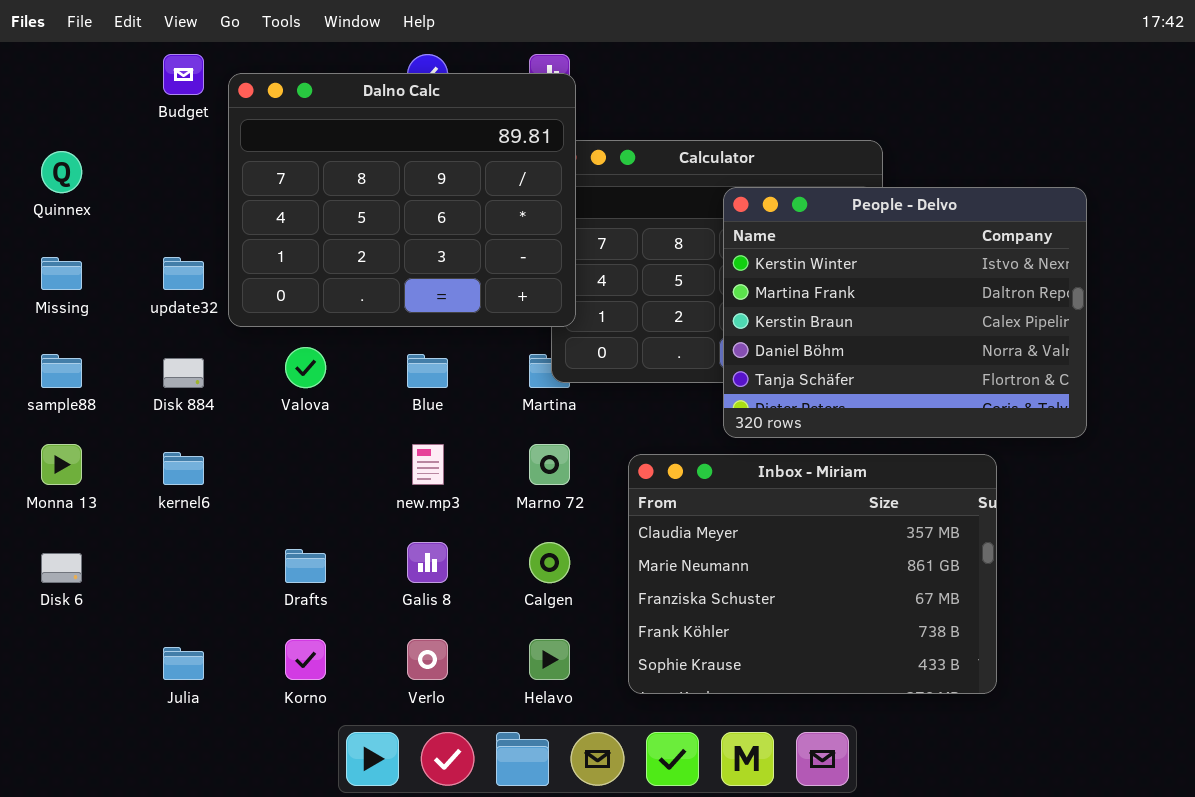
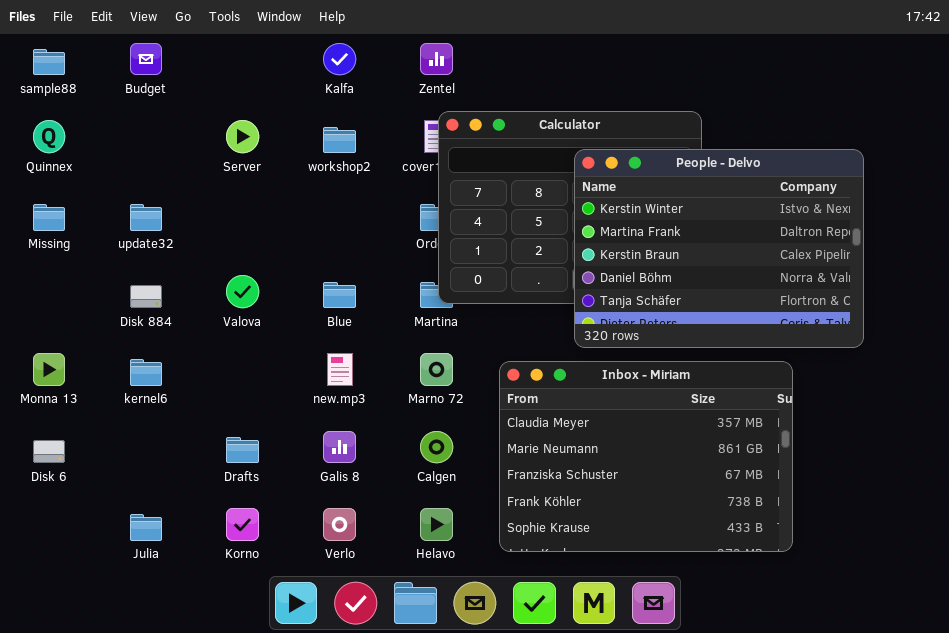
Dalno Calc: [228,73,576,327] -> none, closed
sample88: [41,354,82,388] -> [33,49,65,75], moved

